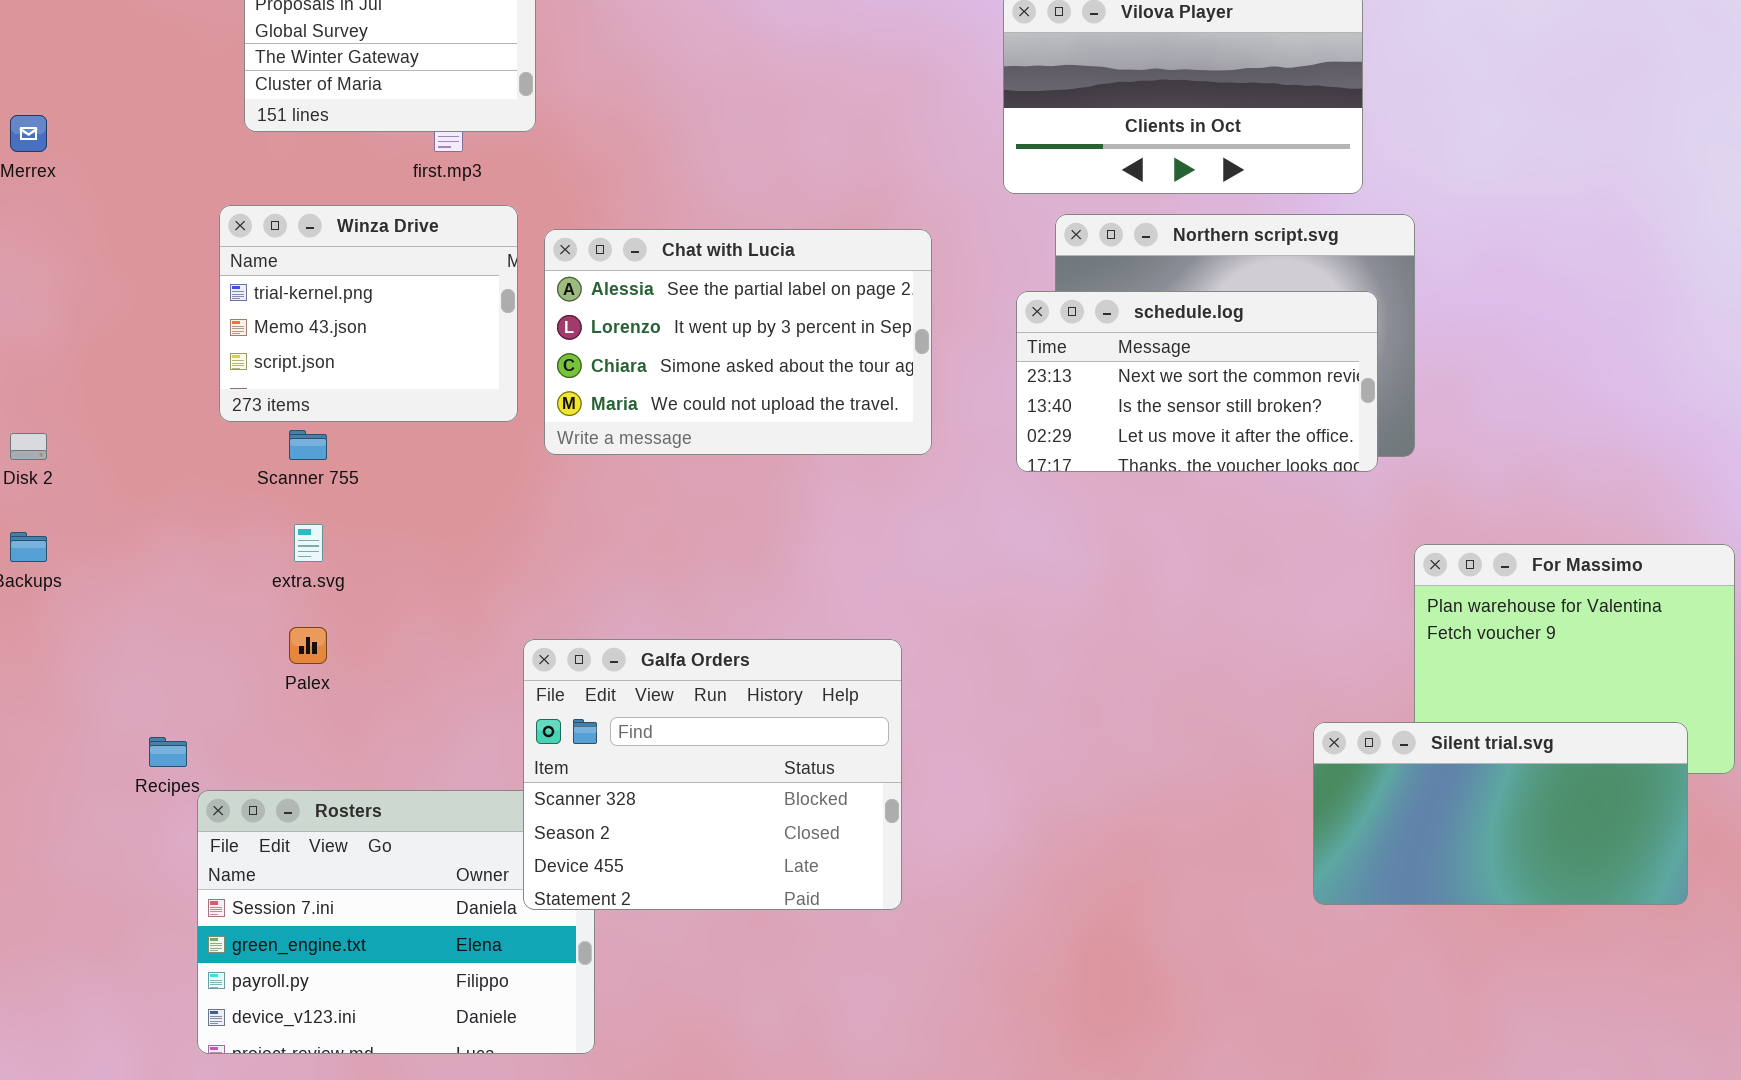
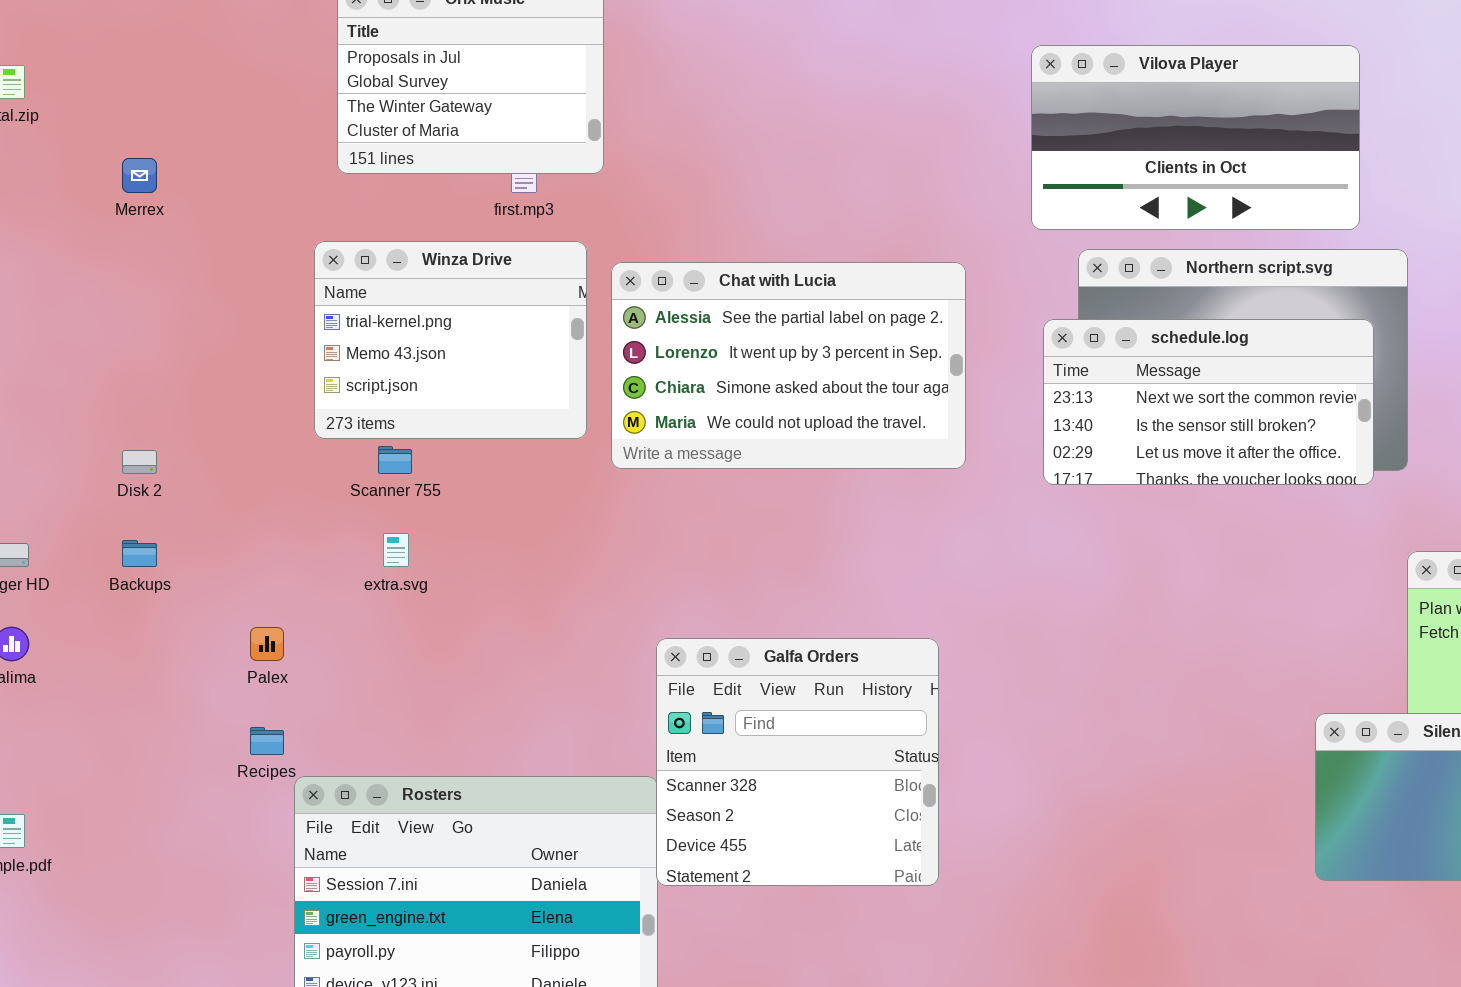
Palex: [289,627,327,664] -> [250,627,284,661], moved
Galfa Orders: [523,639,902,910] -> [656,638,939,886], resized

